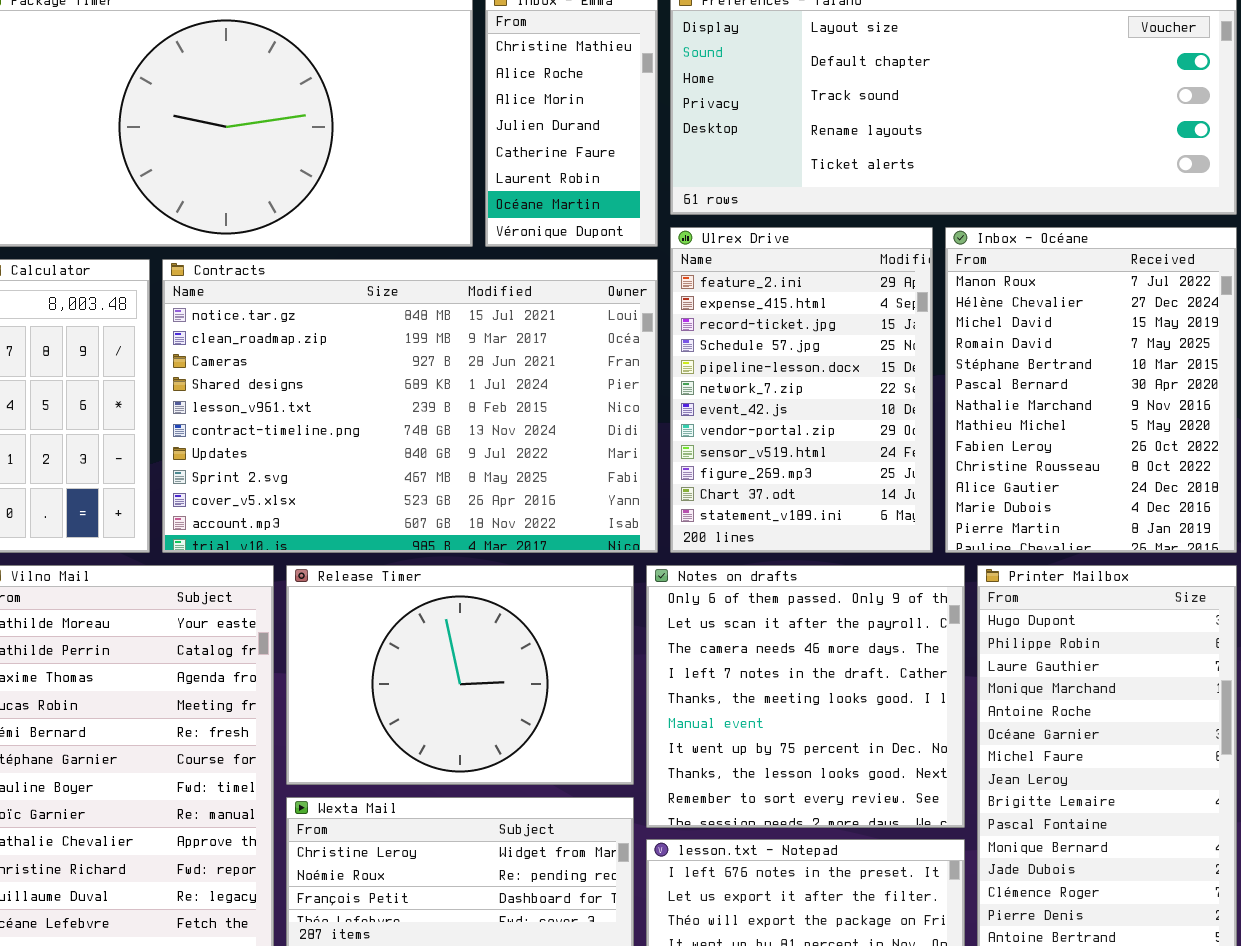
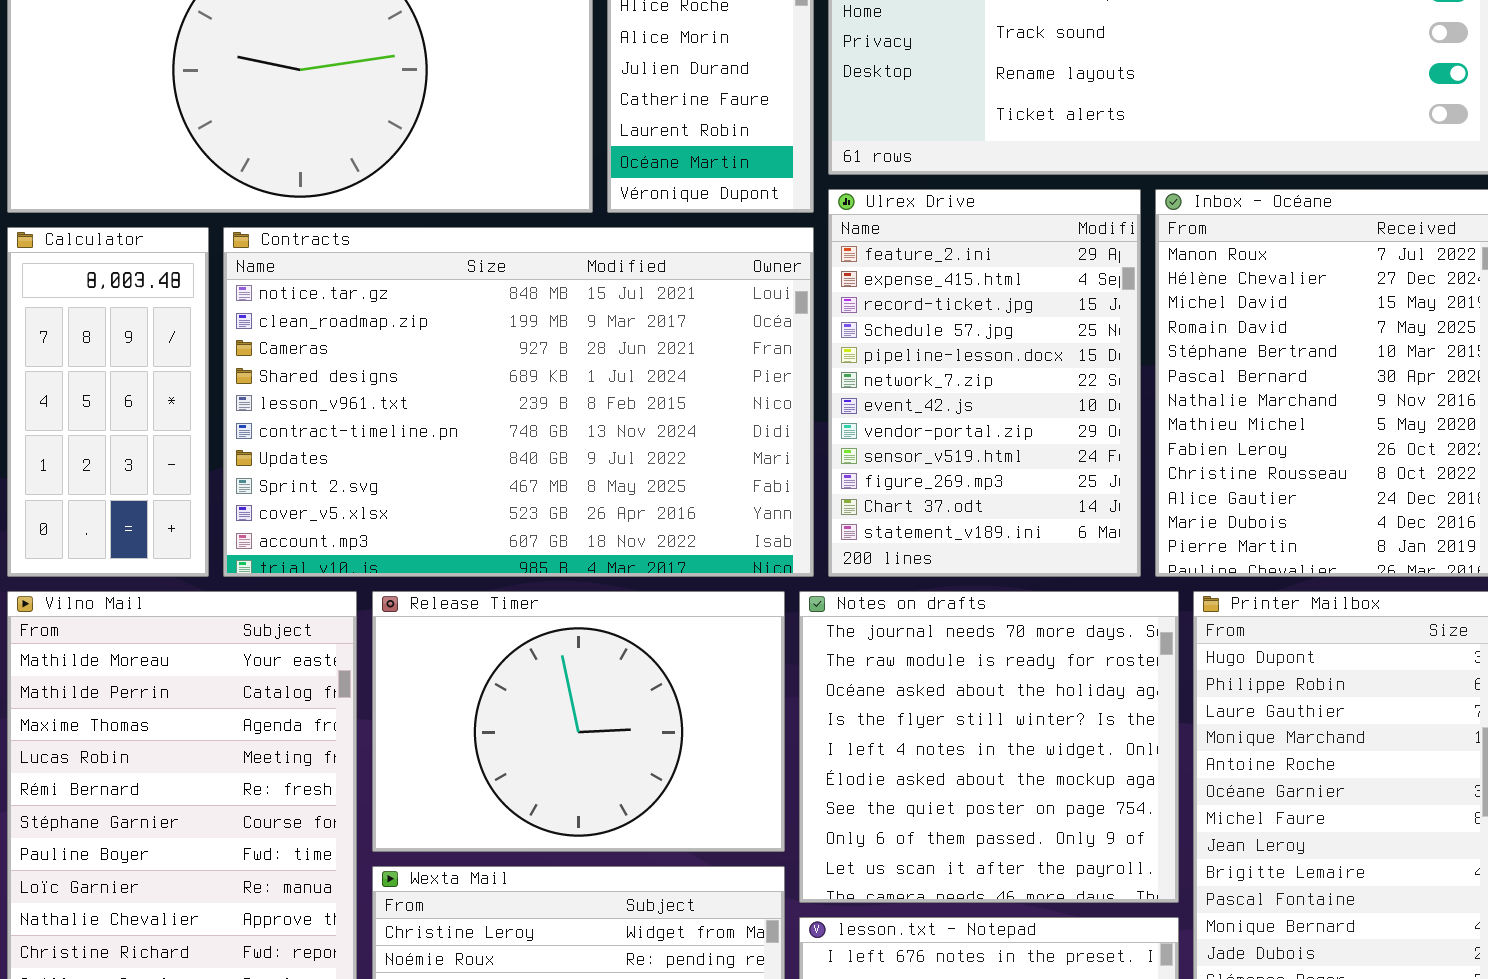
Notes on drafts: [646,565,965,828] -> [799,591,1179,903], scrolled up 7 rows

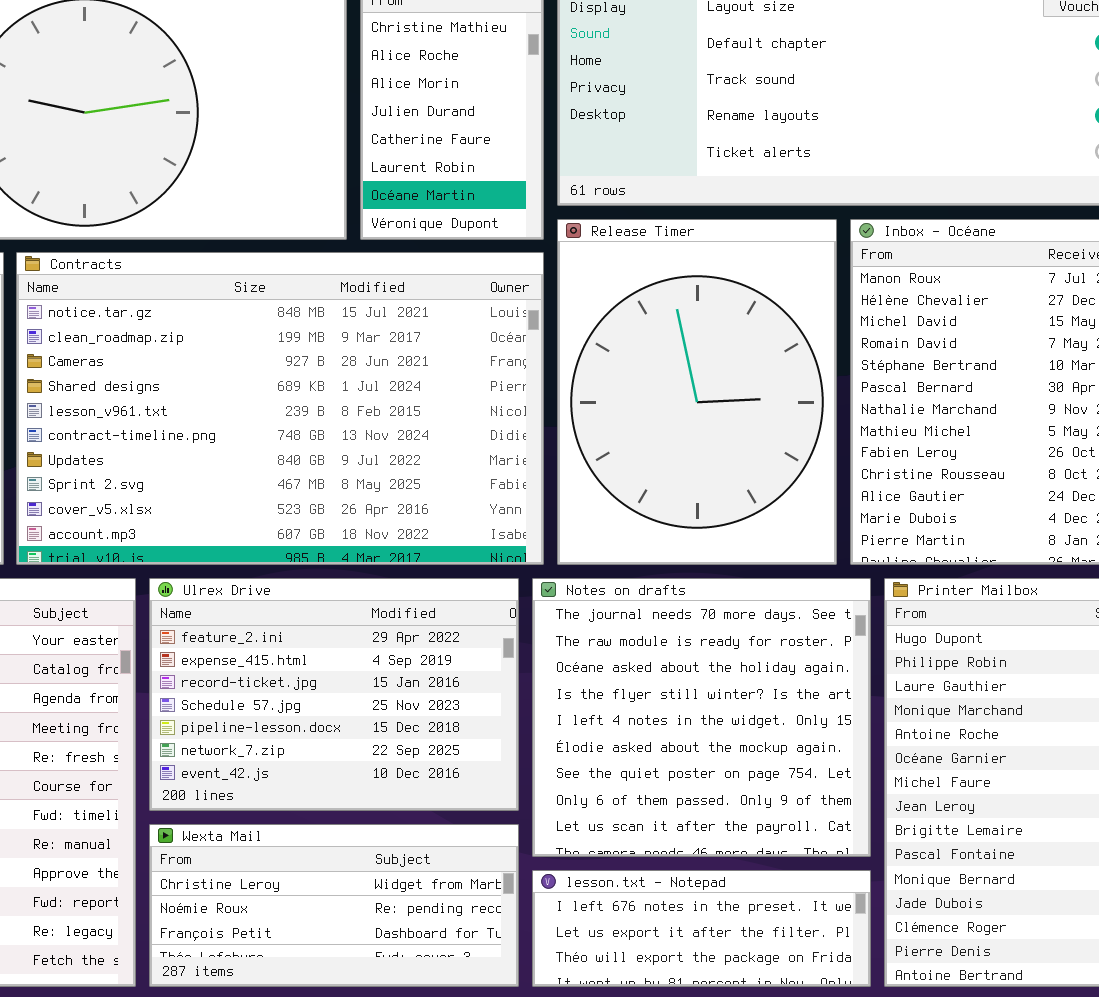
Ulrex Drive: [828,189,1141,577] -> [149,578,519,811], moved, resized
Release Timer: [372,591,785,852] -> [557,219,837,565], moved, resized

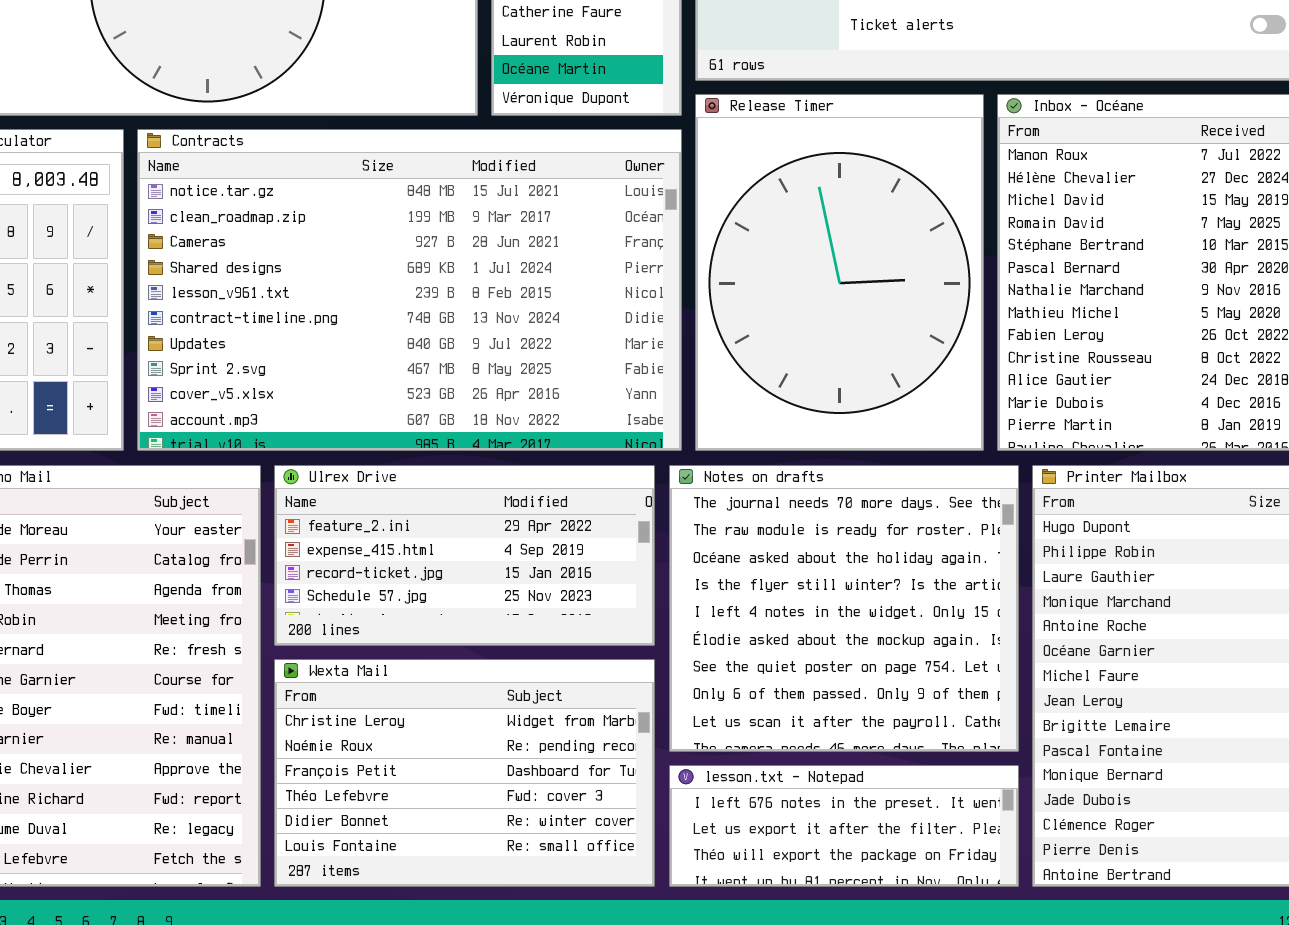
Ulrex Drive: [149,578,519,811] -> [274,465,655,646], resized
Wexta Mail: [149,824,519,987] -> [274,659,655,887], resized

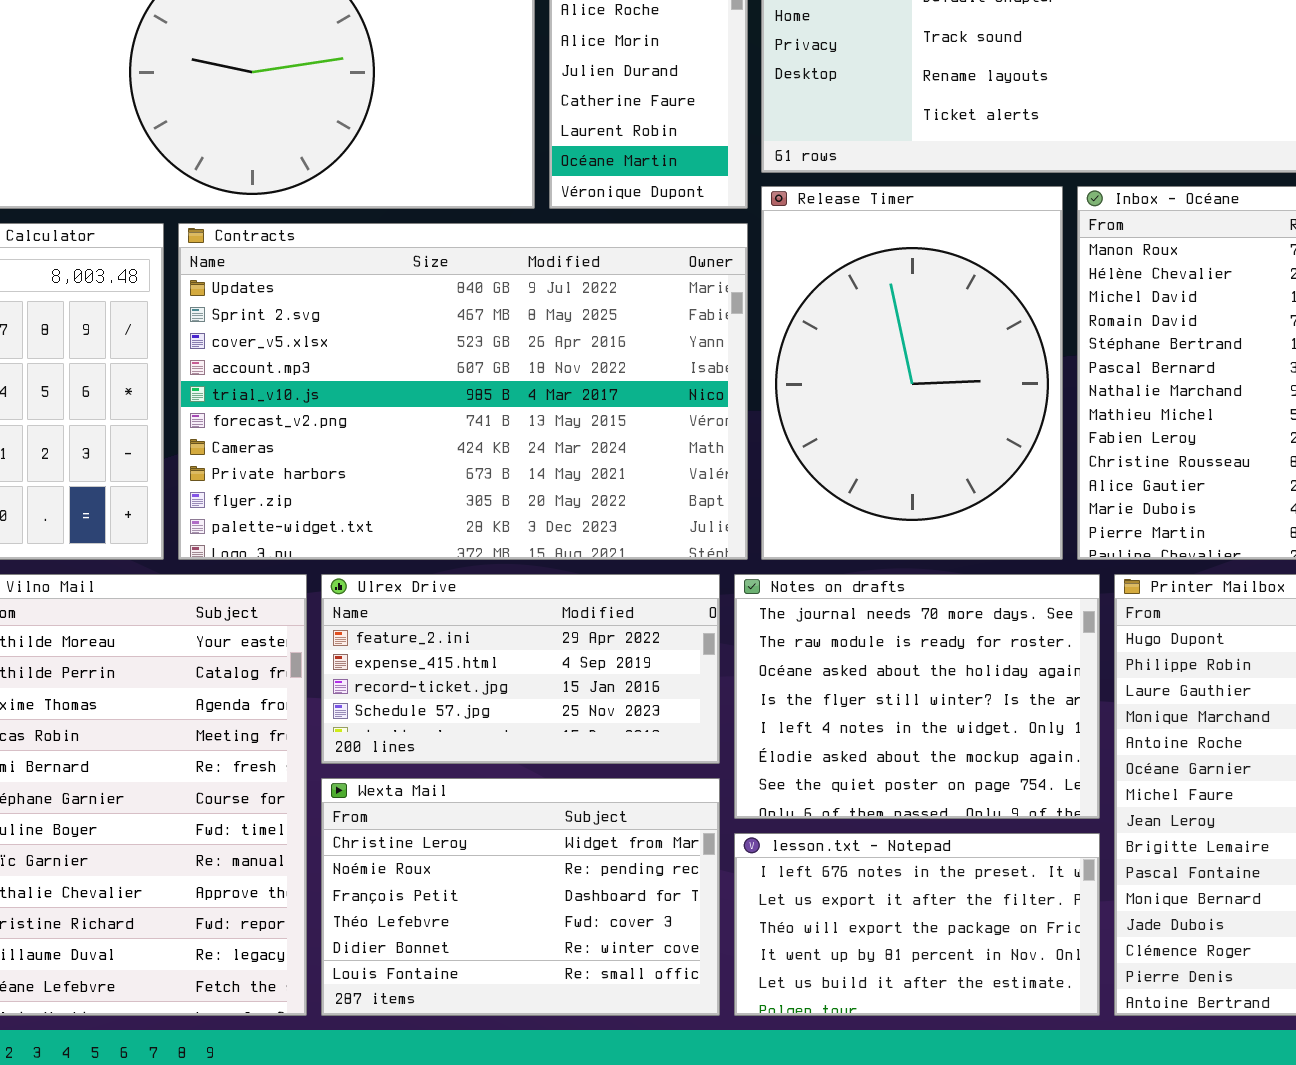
Contracts: [137,129,682,451] -> [178,223,748,560], scrolled down 6 rows
Notes on drafts: [669,465,1019,752] -> [734,574,1100,819], resized
lesson.txt - Notepad: [669,765,1019,887] -> [734,833,1100,1016], resized

